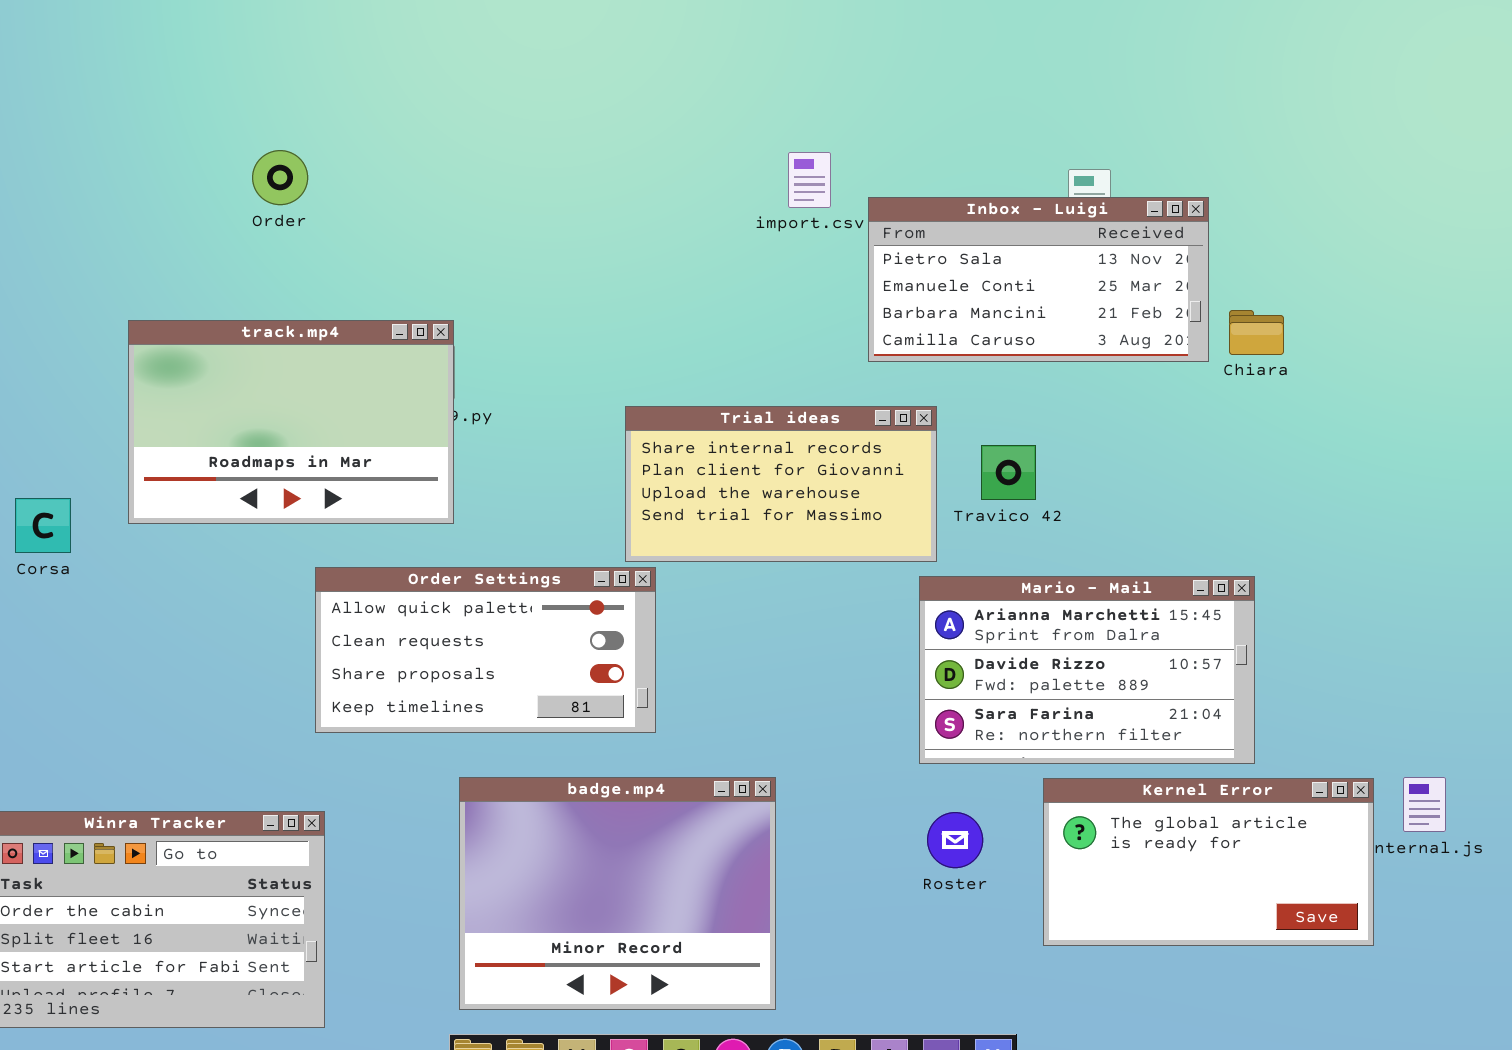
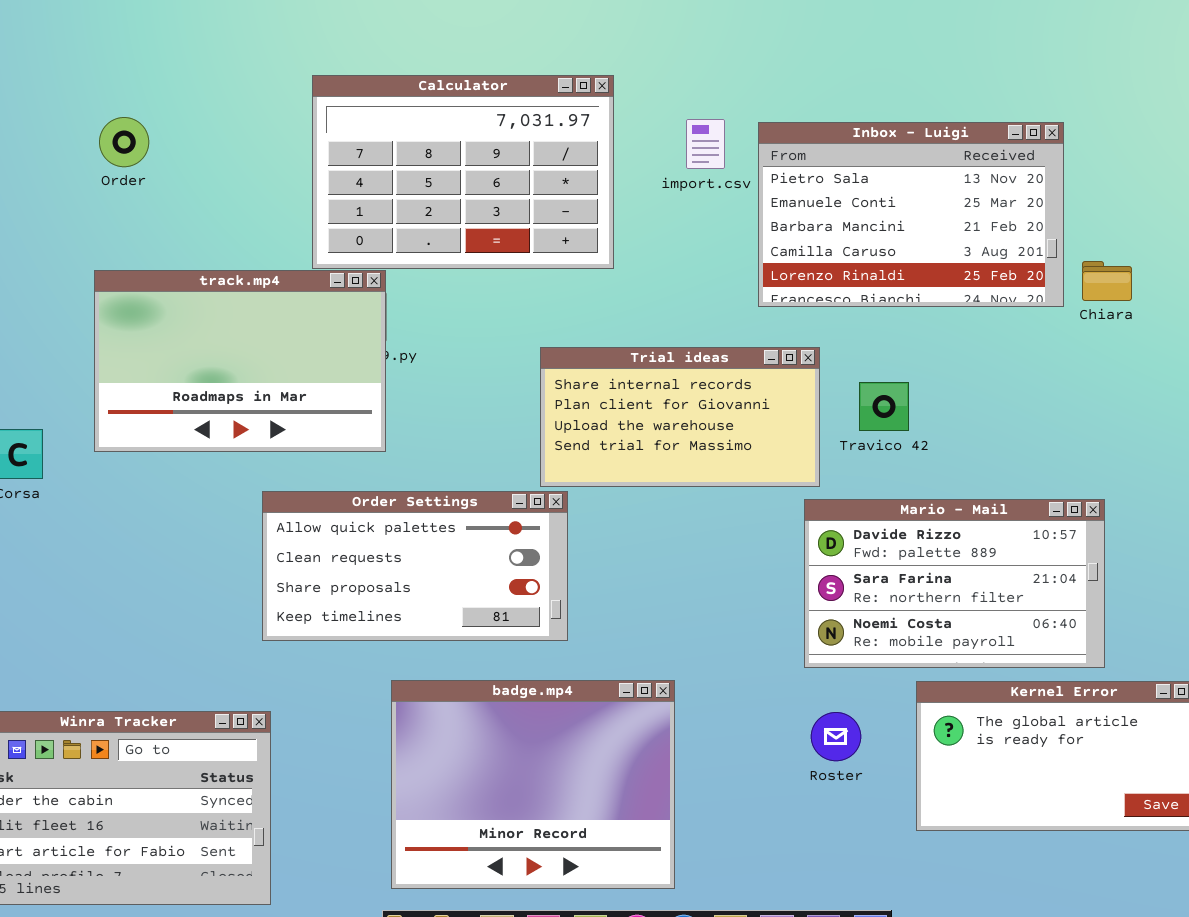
Calculator: none -> [312,75,614,269], opened
Order: [252,150,308,205] -> [99,117,149,167], moved
Inbox - Luigi: [868,197,1209,362] -> [758,122,1064,307], resized
Mario - Mail: [919,576,1255,764] -> [804,499,1105,668], scrolled down 1 row

